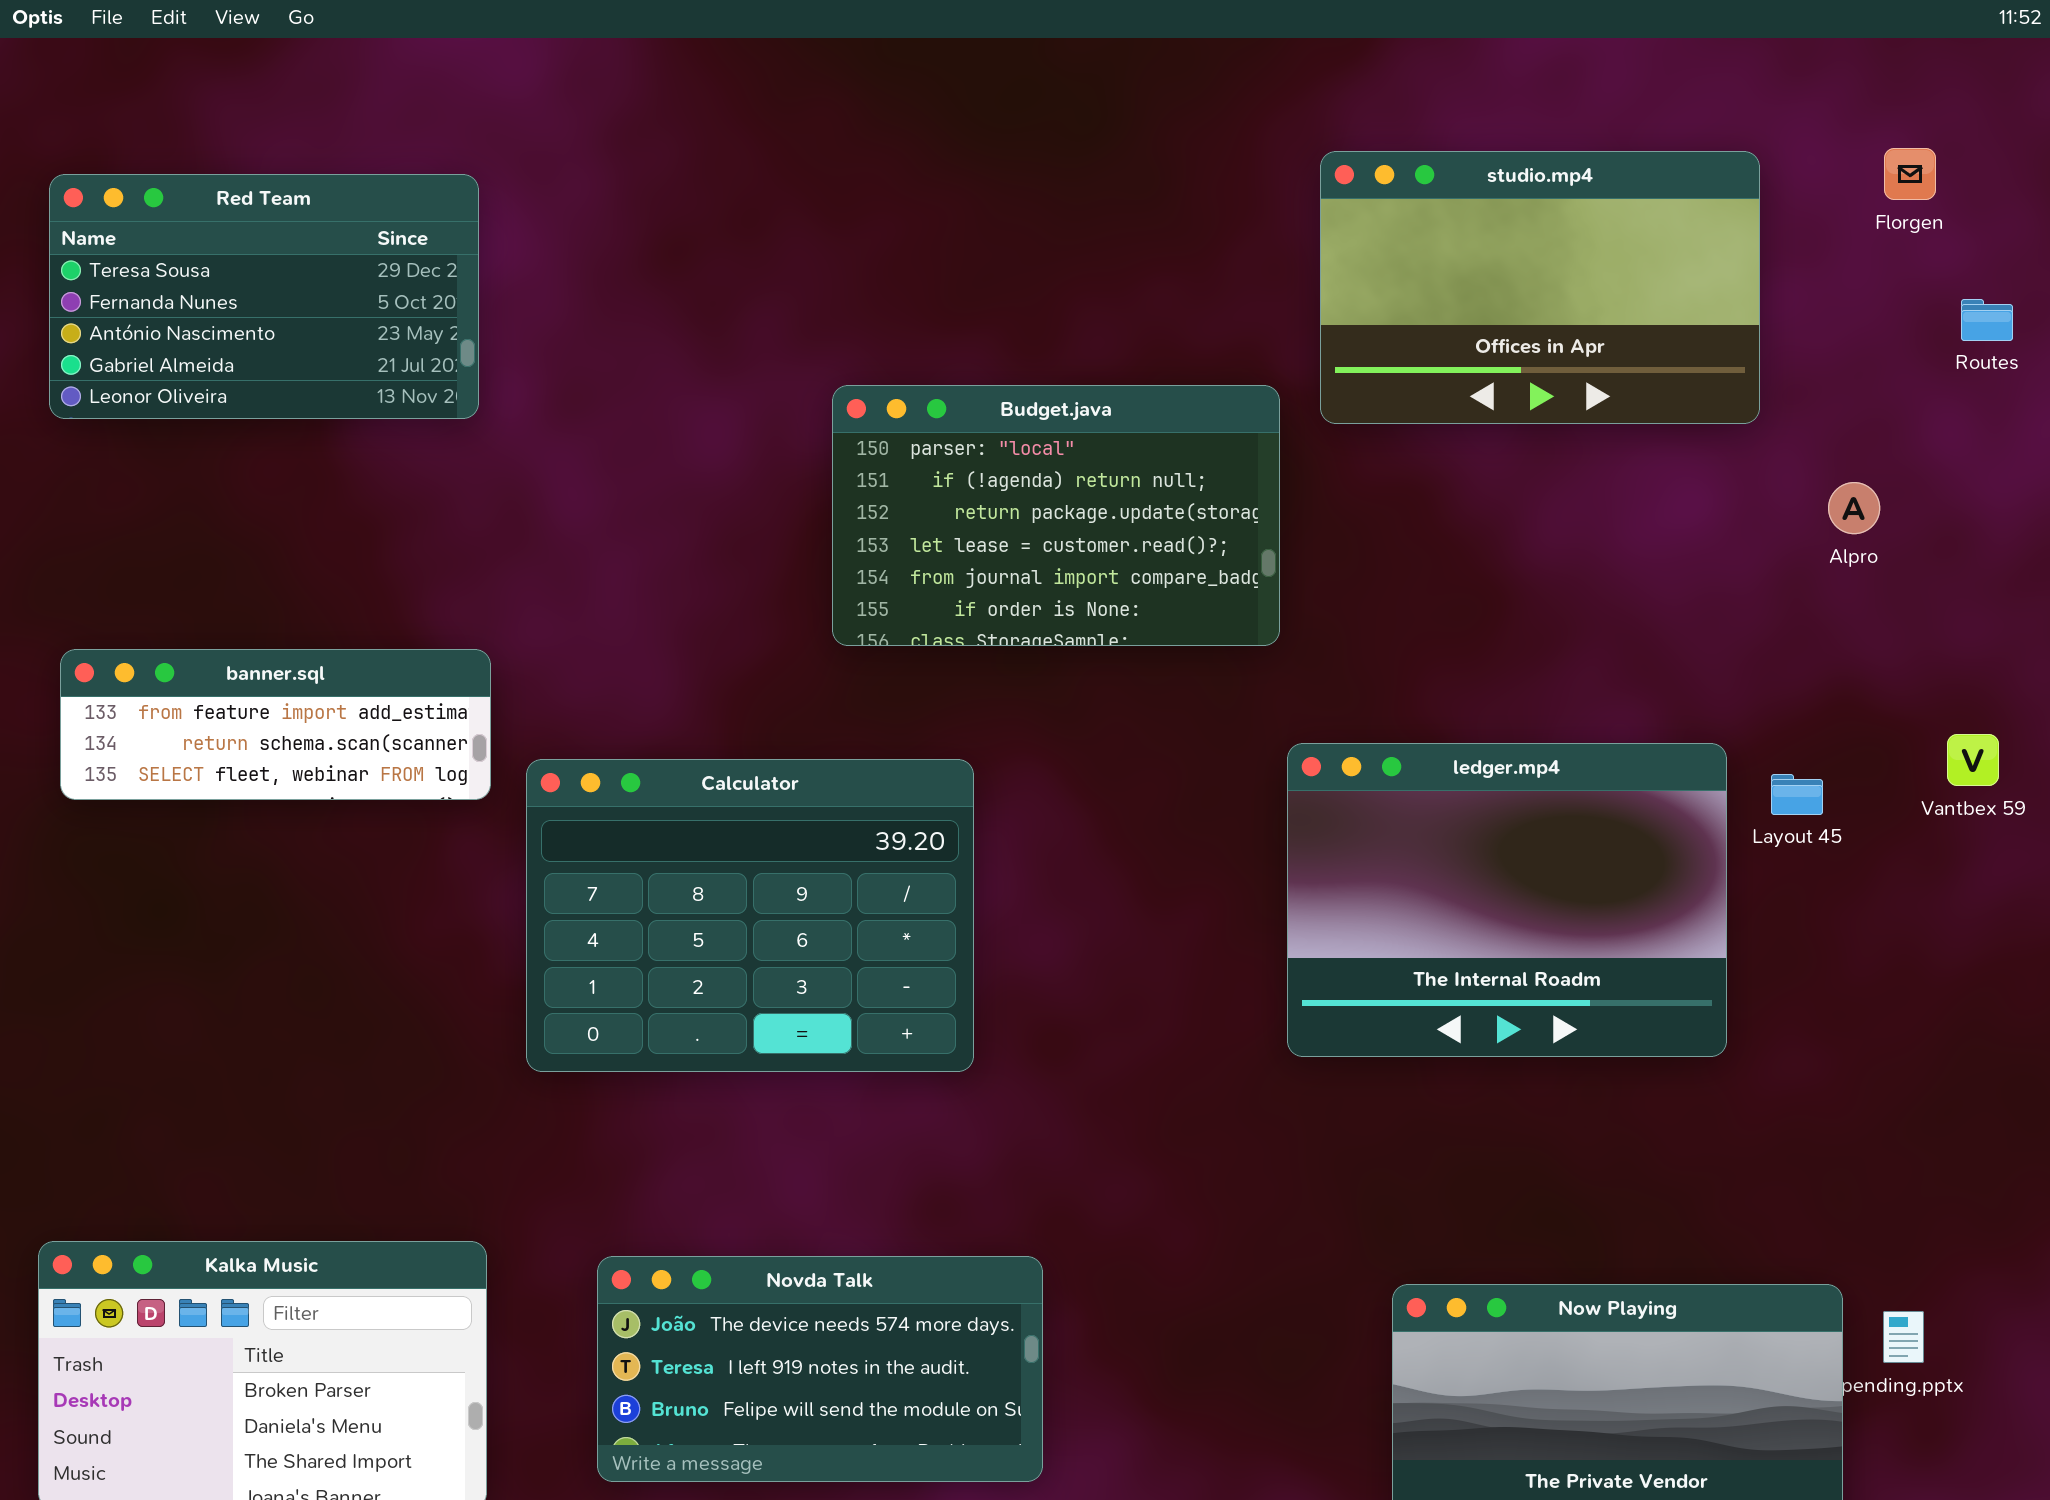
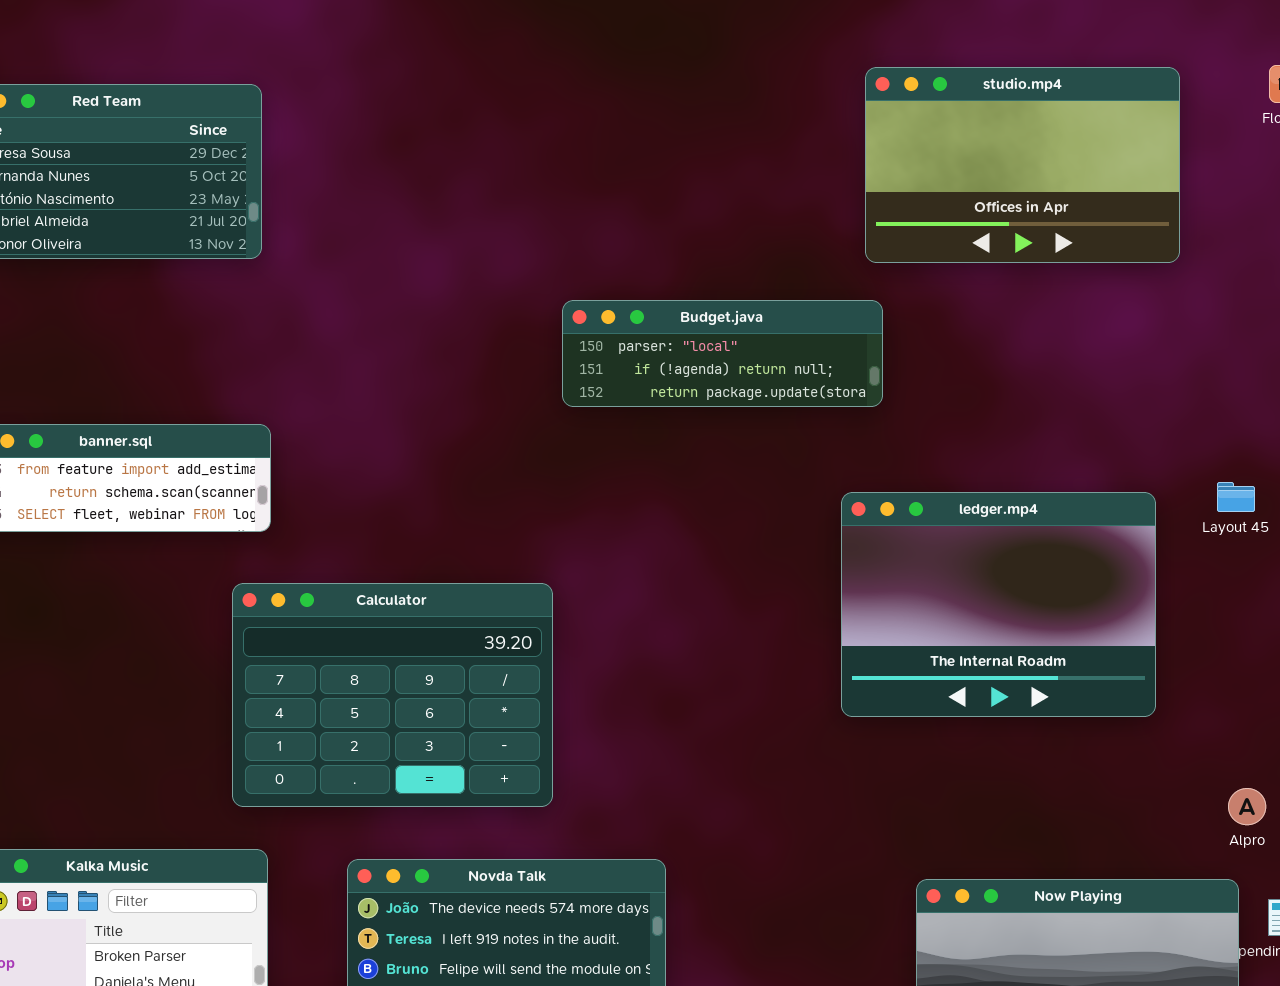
Budget.java: [832,385,1280,646] -> [562,300,883,407], moved, resized
Alpro: [1828,482,1880,534] -> [1228,788,1266,825], moved
Calculator: [526,759,974,1072] -> [232,583,553,807], moved
Layout 45: [1771,774,1823,815] -> [1217,482,1255,512], moved

